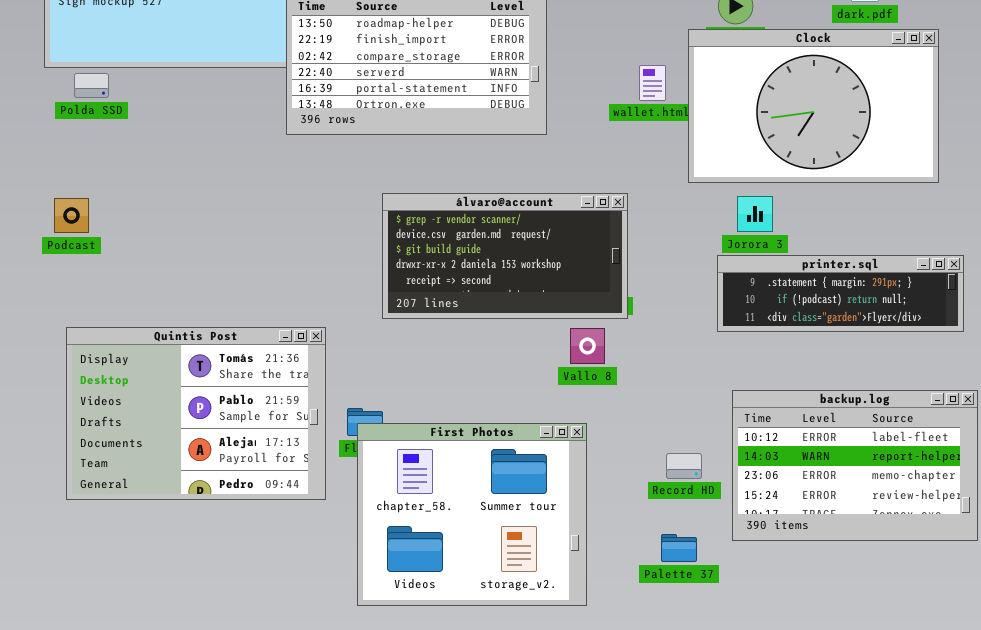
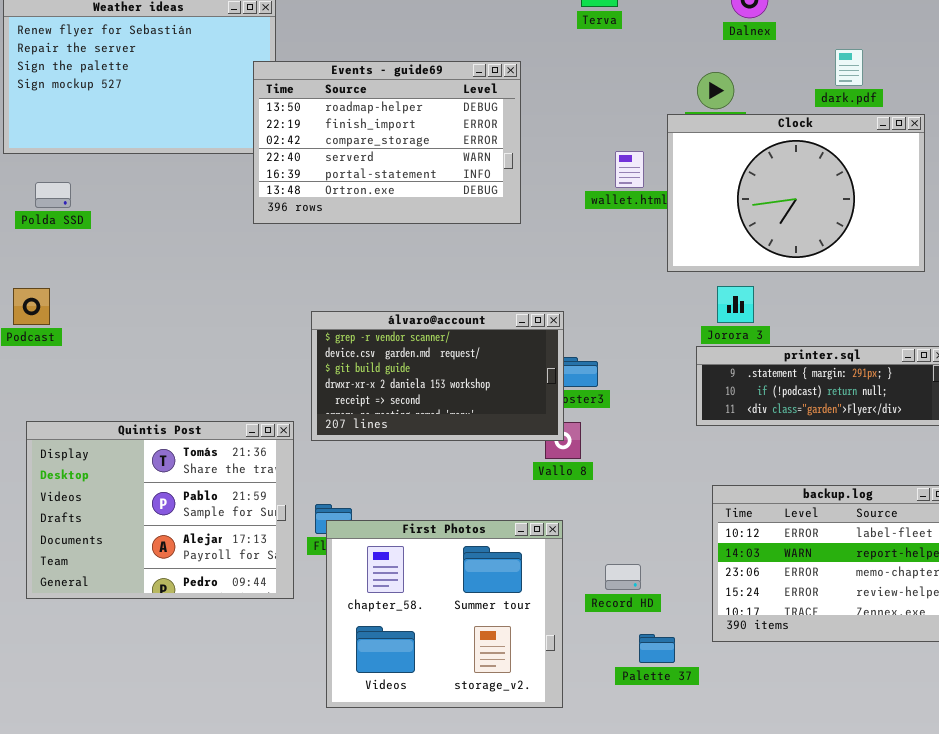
Polda SSD: [74,73,109,98] -> [35,182,71,208], moved
álvaro@account: [382,193,628,319] -> [311,311,564,441], moved
Record HD: [666,453,702,479] -> [605,564,641,590], moved

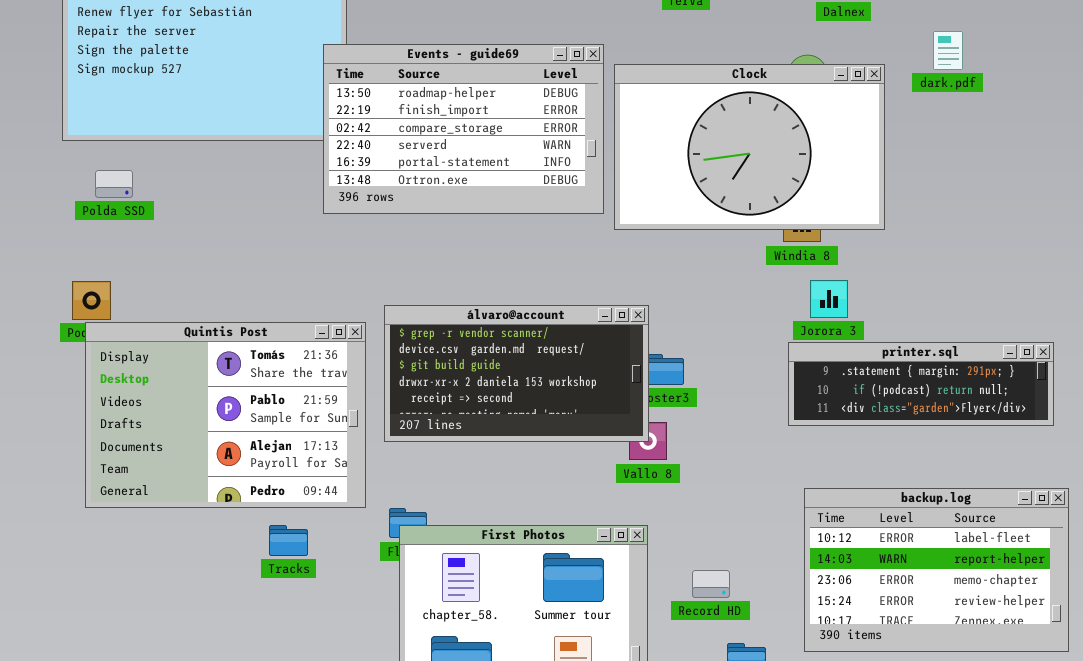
Clock: [667,114,925,272] -> [614,64,885,230], moved
Quintis Post: [26,421,294,599] -> [85,322,366,508], moved

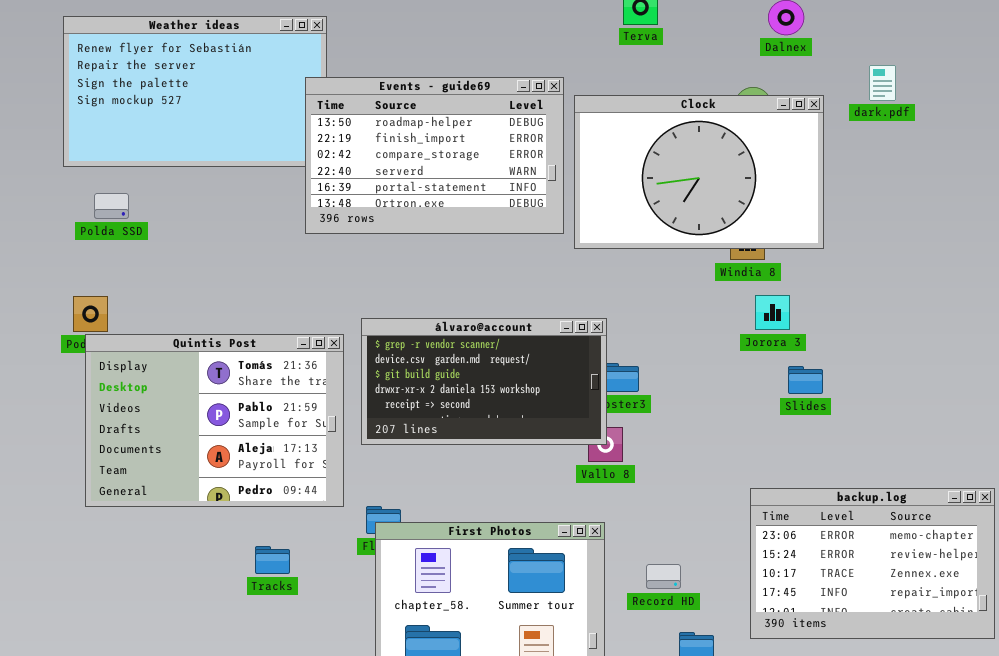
printer.sql: [788,342,1054,426] -> none, closed
backup.log: [804,488,1069,652] -> [750,488,995,639], scrolled down 2 rows
Tracks: [269,525,308,556] -> [255,546,290,574], moved

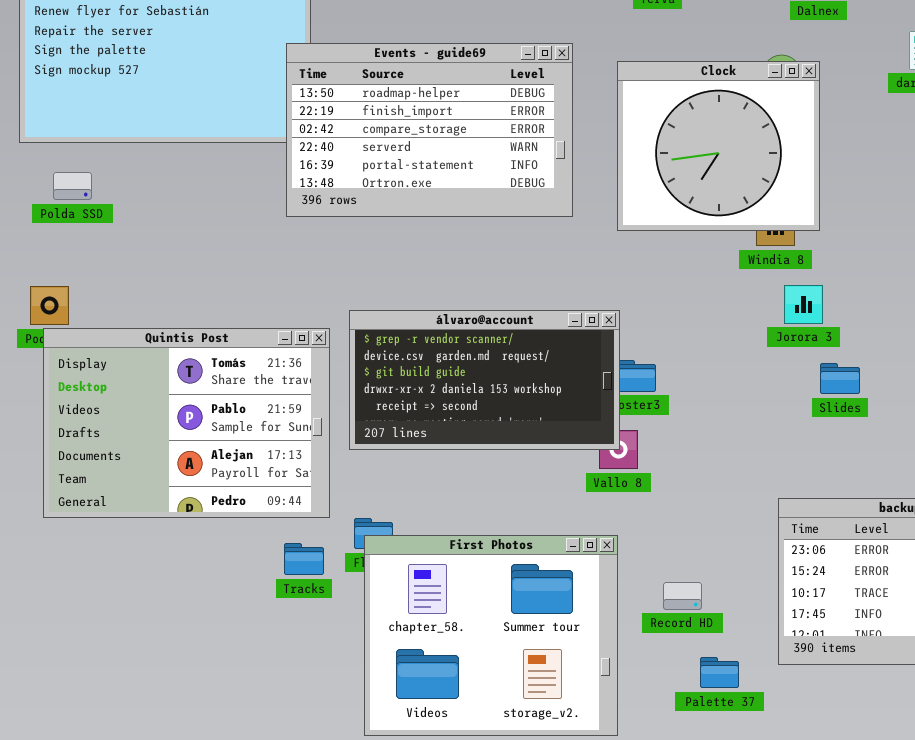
Clock: [574,95,824,249] -> [617,61,820,231], moved, resized
Tracks: [255,546,290,574] -> [284,543,324,575], moved

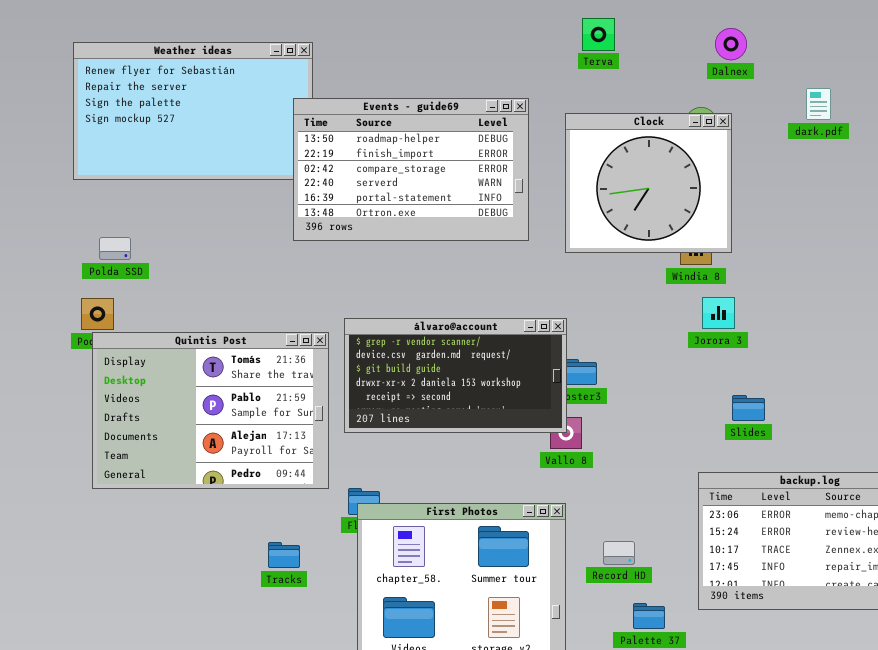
Polda SSD: [53,172,92,200] -> [99,237,131,260], moved
Slides: [820,363,860,394] -> [732,395,765,421], moved
Tracks: [284,543,324,575] -> [268,542,300,568], moved

